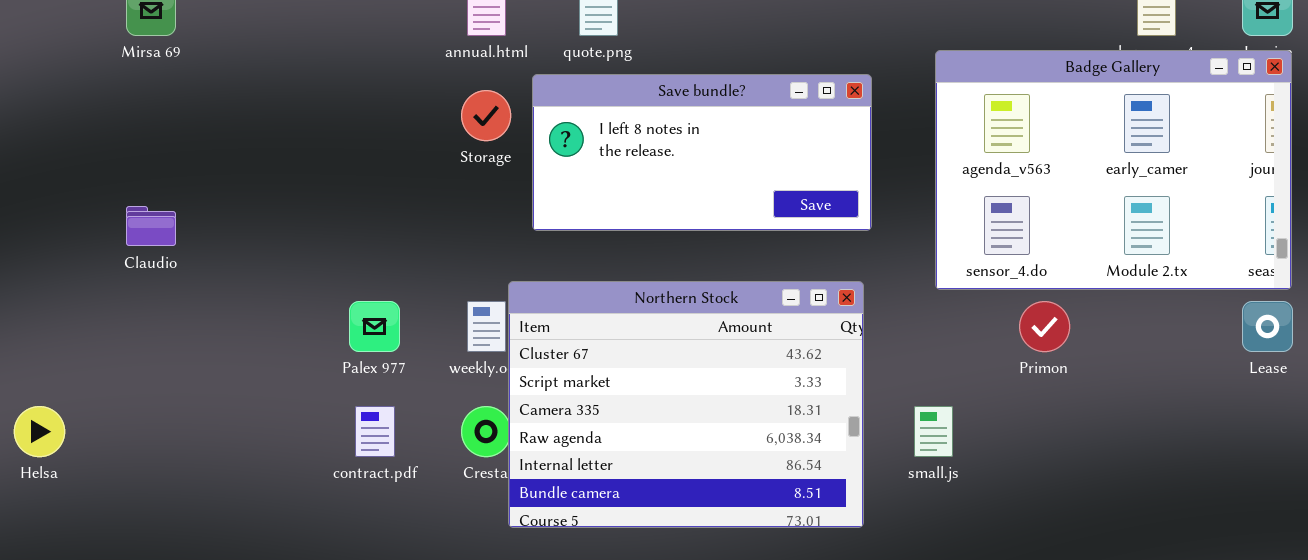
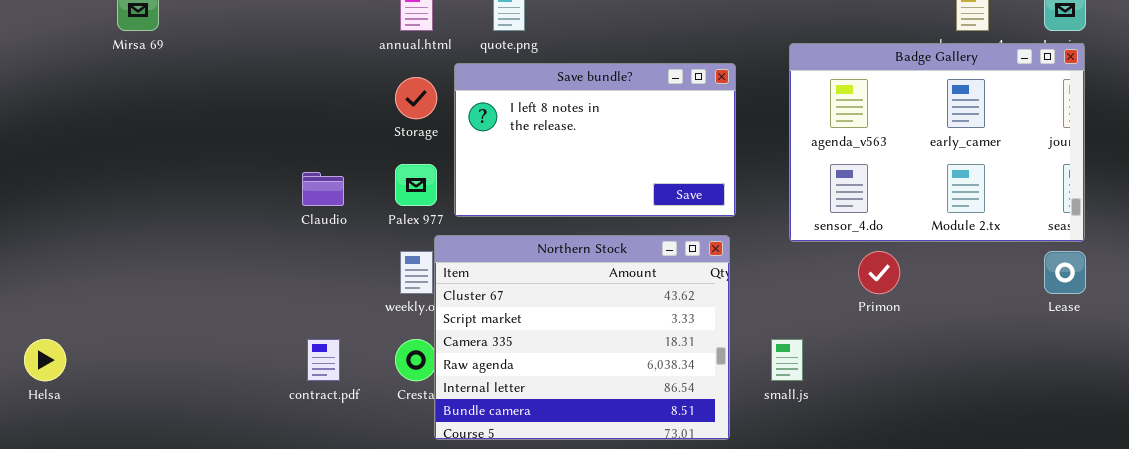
Save bundle?: [532,74,872,231] -> [454,63,736,217], resized
Claudio: [126,206,176,246] -> [302,172,344,206], moved
Palex 977: [349,301,400,352] -> [395,164,437,206], moved

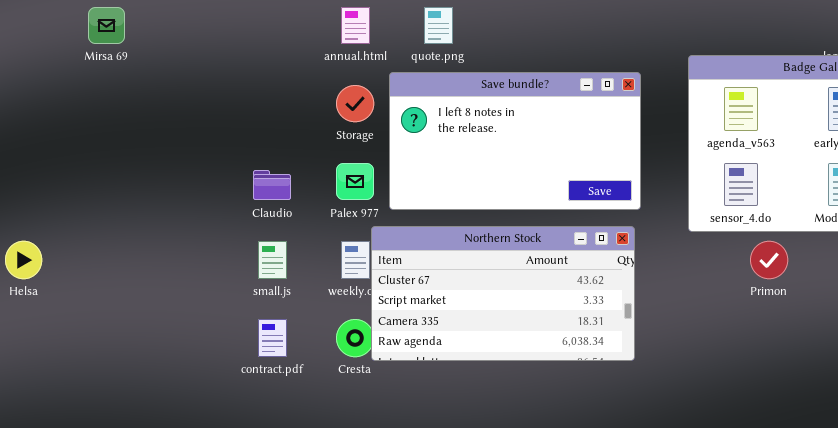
Northern Stock: [434,235,730,440] -> [371,226,635,361], resized
Helsa: [24,339,66,381] -> [5,241,42,279], moved
small.js: [771,339,803,381] -> [258,241,287,279], moved

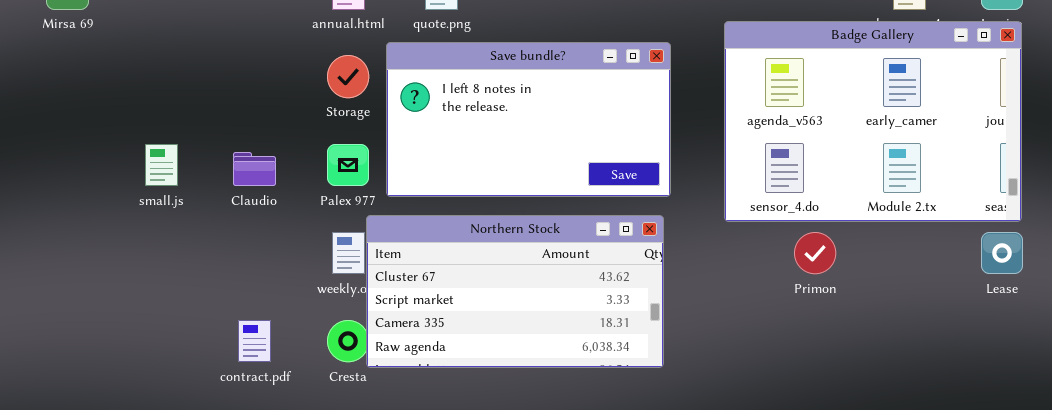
small.js: [258,241,287,279] -> [145,144,178,186], moved

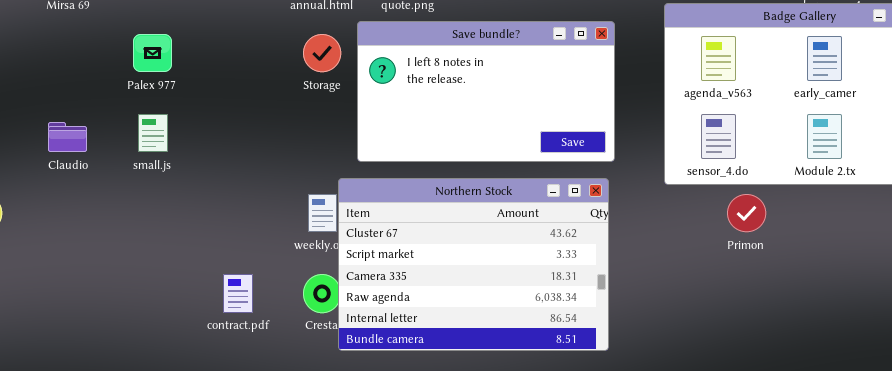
Palex 977: [327,144,369,186] -> [133,34,172,72], moved
Claudio: [233,152,276,186] -> [48,122,87,152], moved
Northern Stock: [366,215,664,368] -> [338,178,609,351], resized

